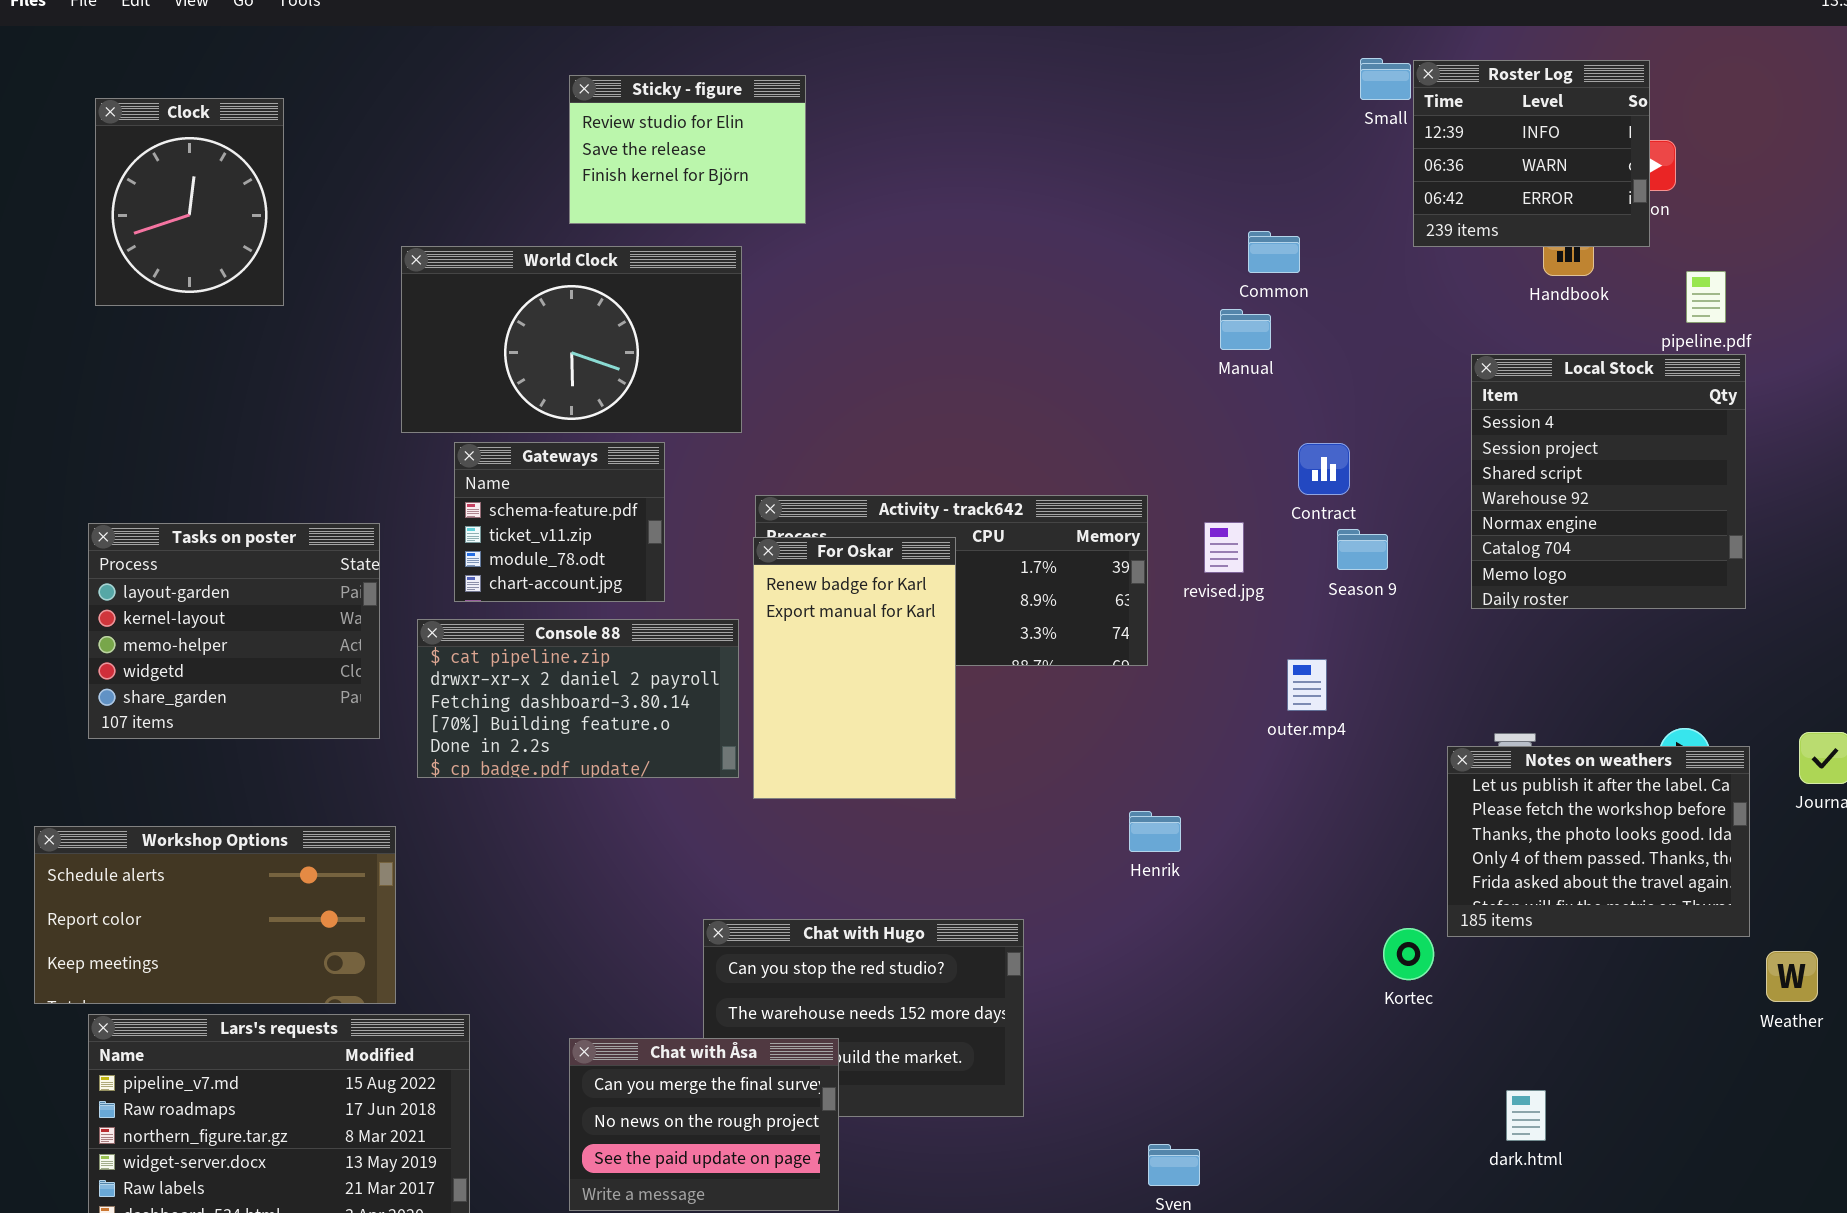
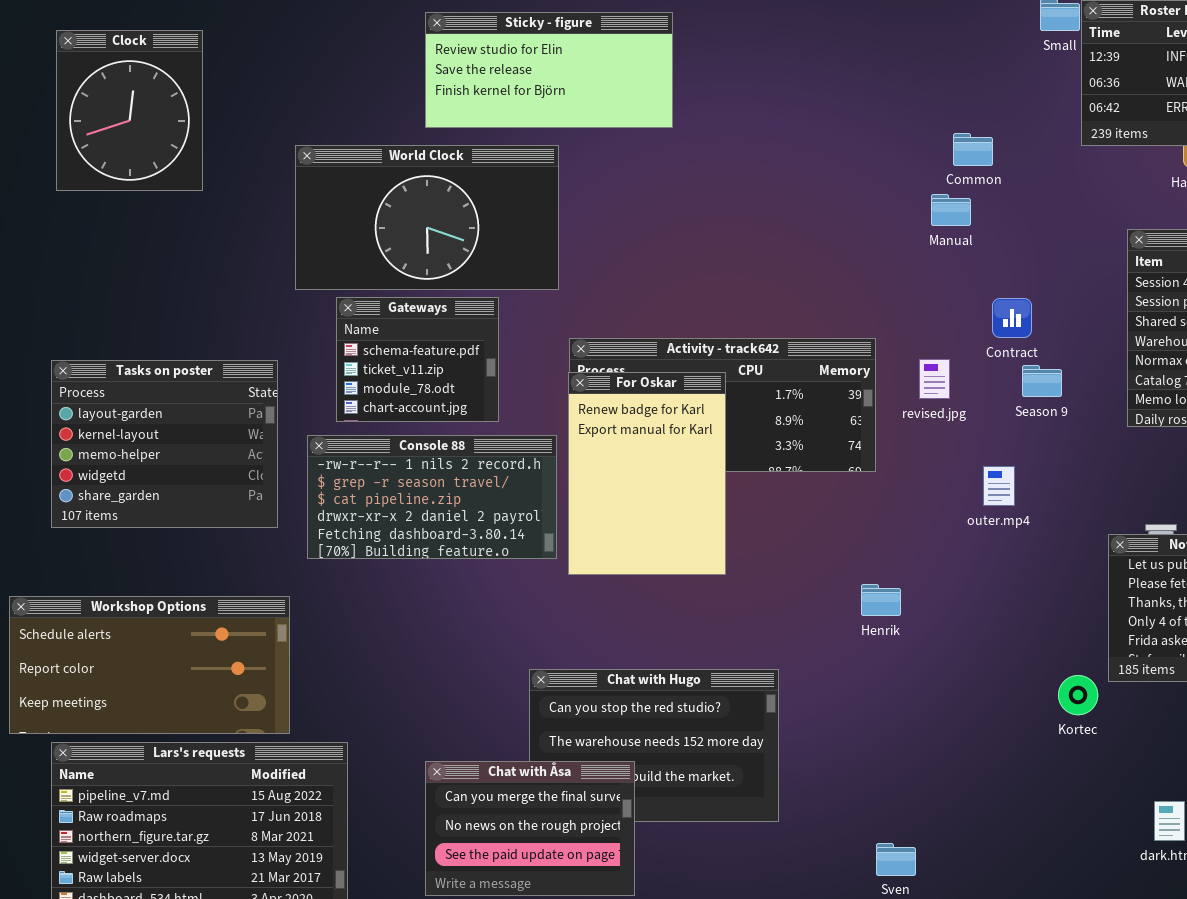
Sticky - figure: [569,75,806,224] -> [425,12,673,128], resized
Console 88: [417,619,739,778] -> [307,435,557,559], scrolled up 2 rows

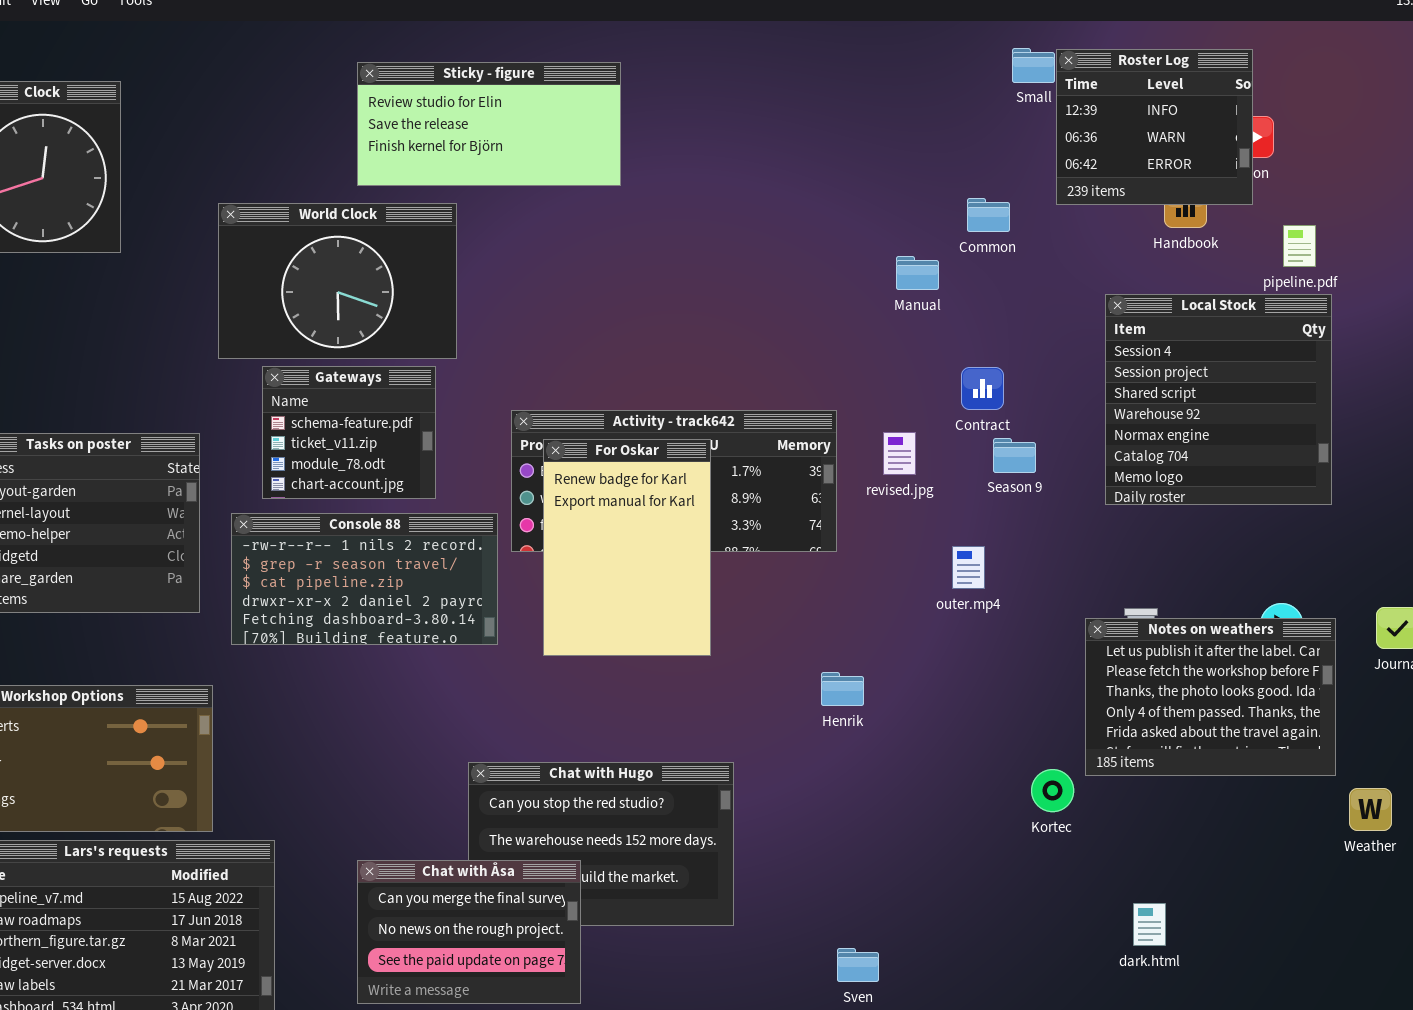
Common: [953,133,993,166] -> [967,198,1010,232], moved
World Clock: [295,145,559,290] -> [218,203,457,359], resized
For Oskar: [568,372,726,575] -> [543,439,711,656], moved

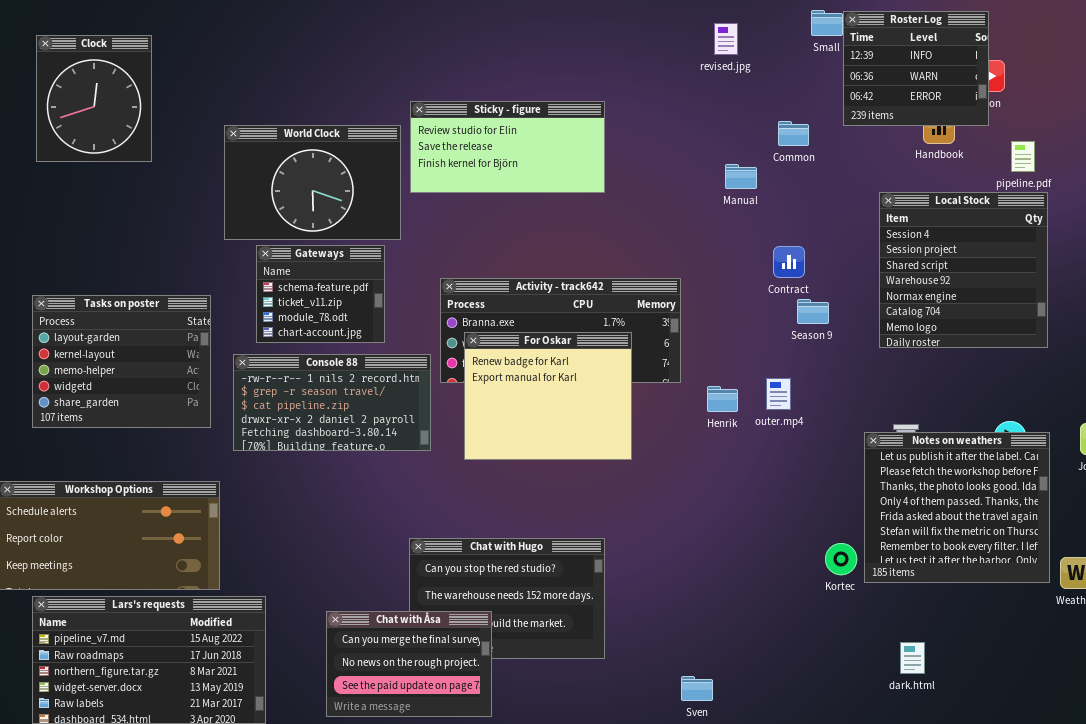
Sticky - figure: [357,62,621,186] -> [410,101,605,193], moved
revised.jpg: [883,432,916,475] -> [714,23,738,55], moved
For Oskar: [543,439,711,656] -> [464,332,632,460], resized
Notes on weathers: [1085,618,1336,776] -> [864,432,1050,583], resized
Henrik: [821,672,864,706] -> [707,386,738,412], moved

